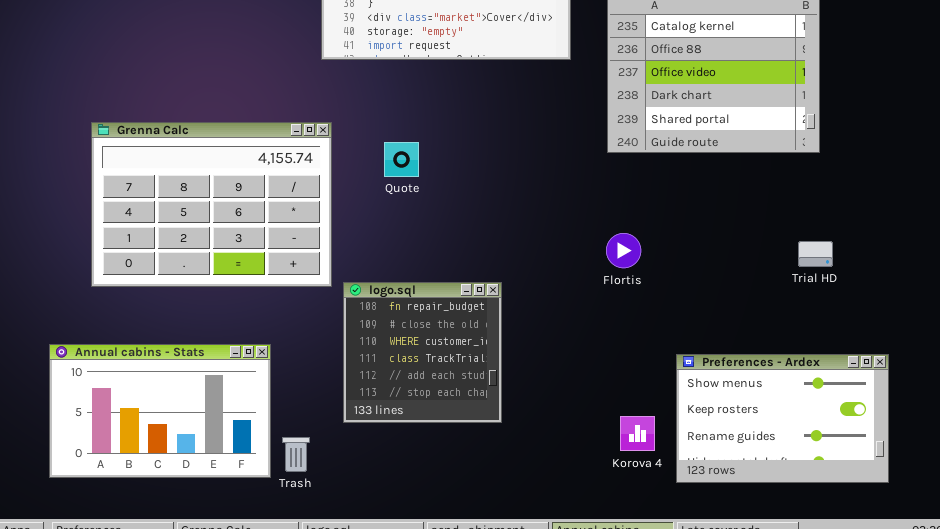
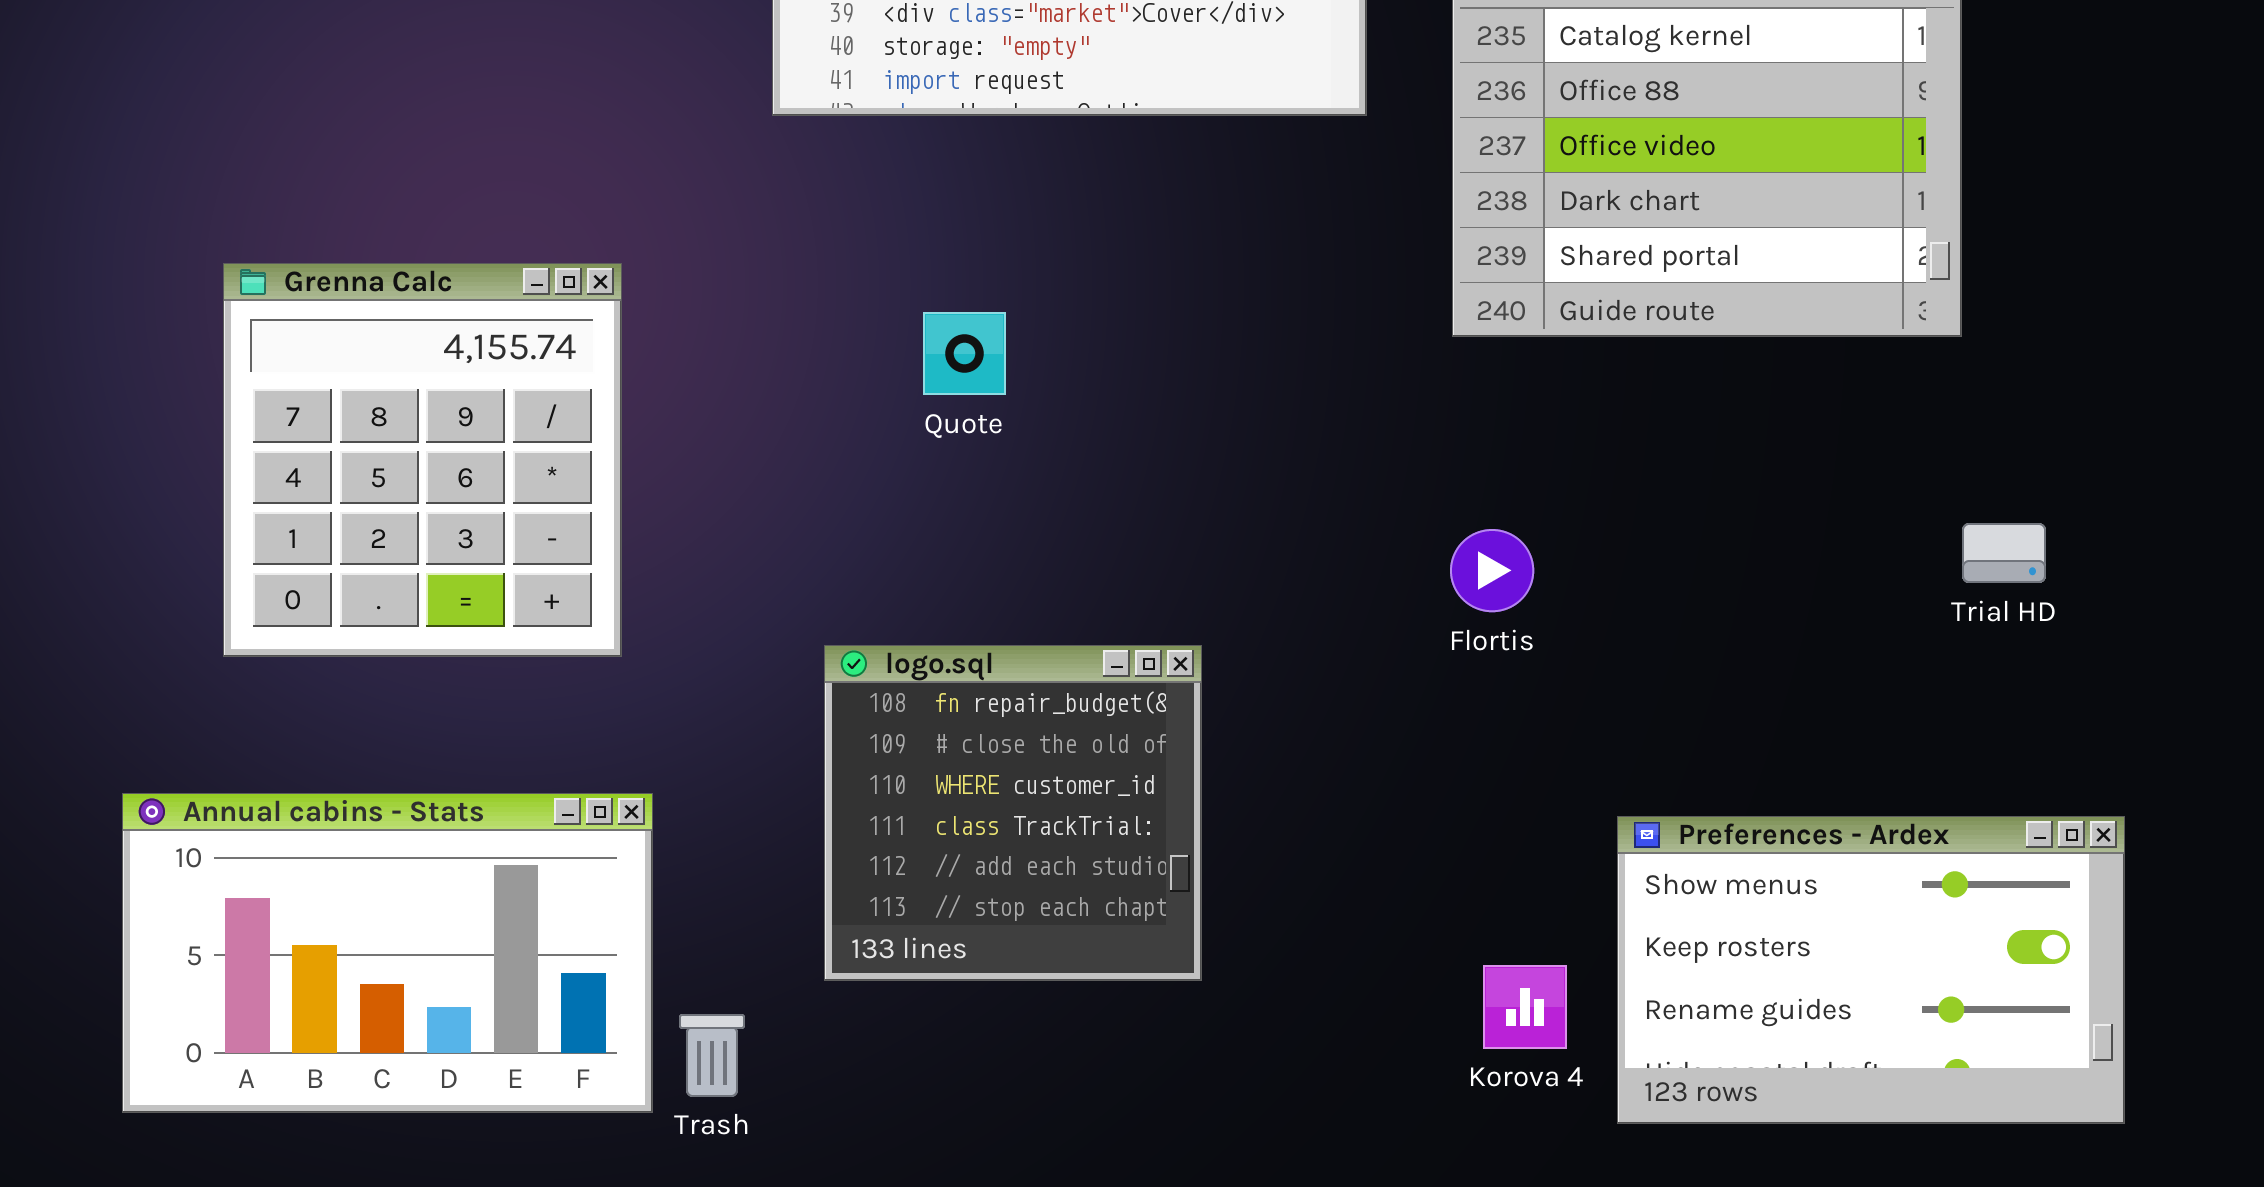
Grenna Calc: [91,122,332,287] -> [223,263,622,657], resized
Trial HD: [798,241,833,267] -> [1962,523,2046,583], moved

